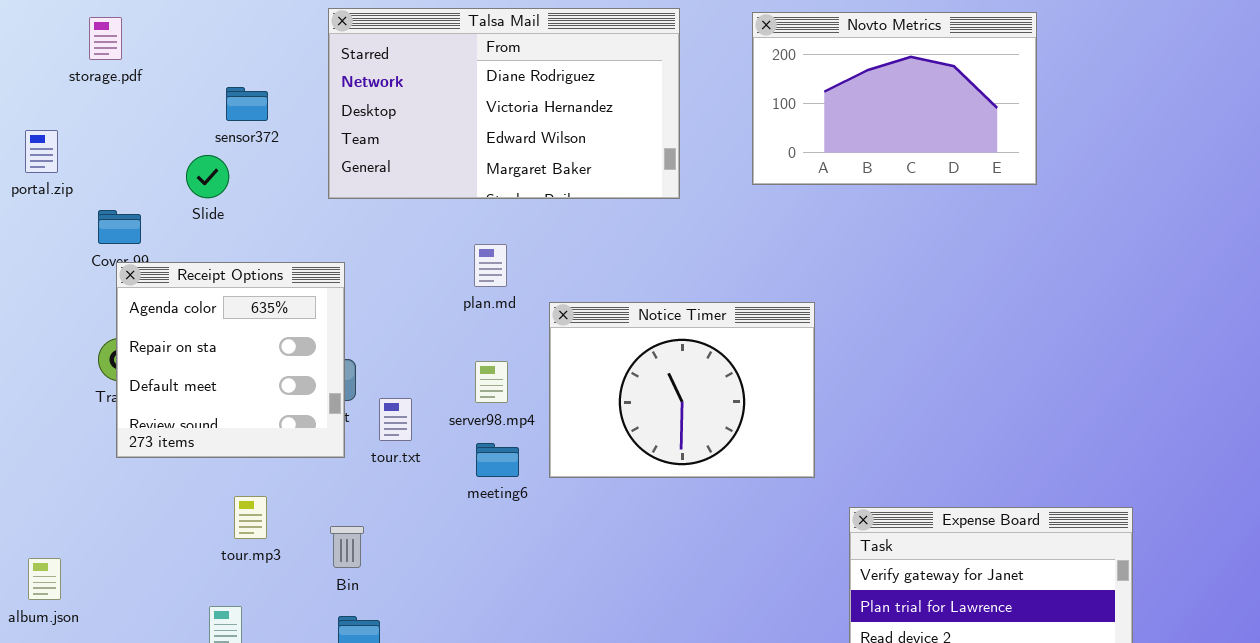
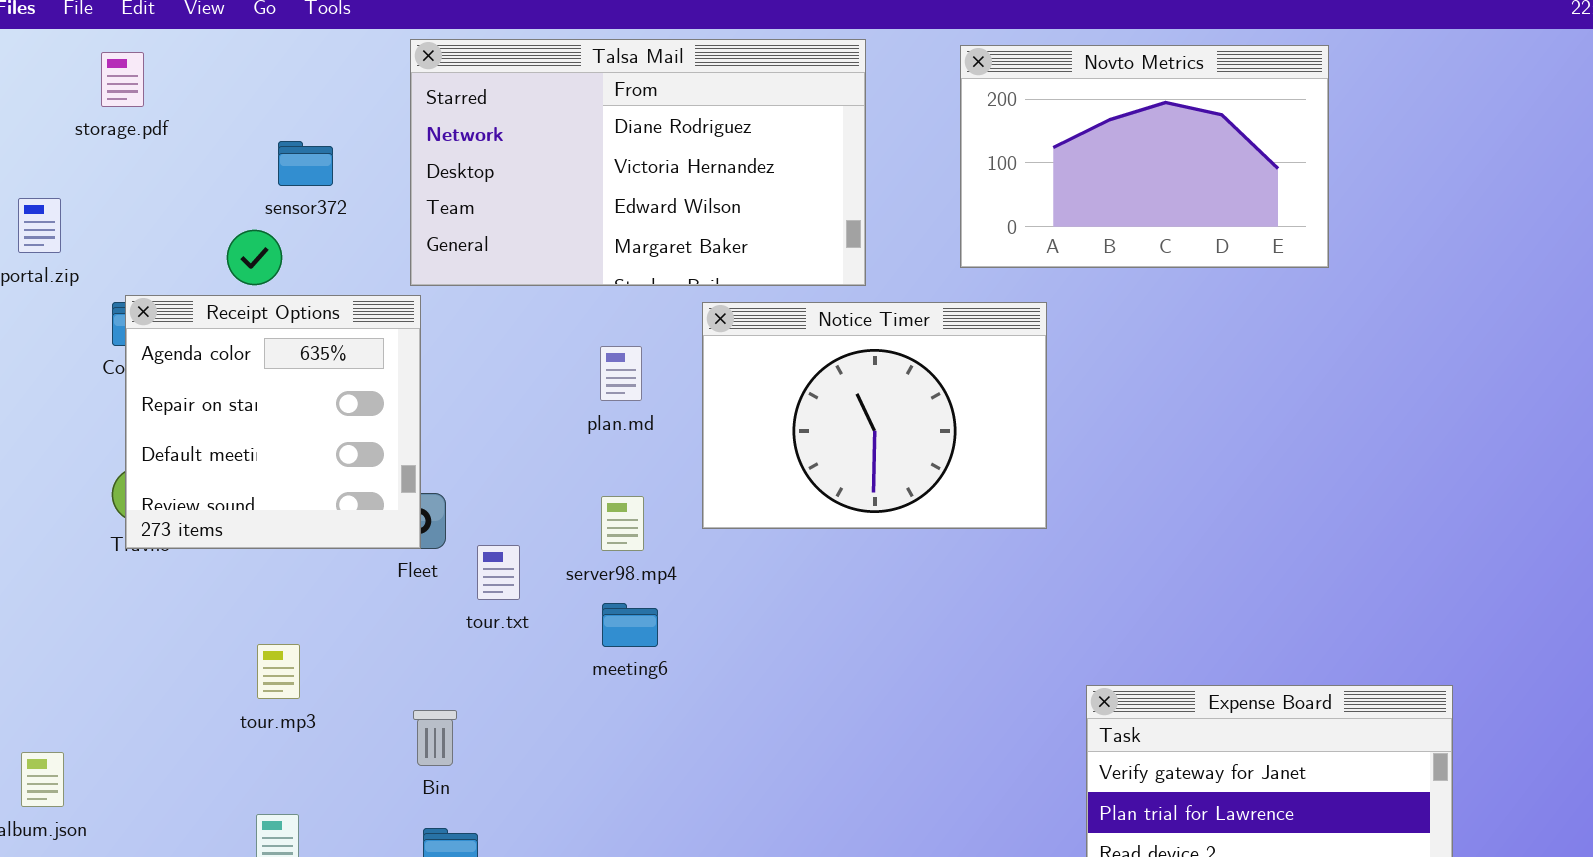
Receipt Options: [116,262,345,458] -> [125,295,421,549], moved
Notice Timer: [549,302,815,478] -> [702,302,1047,529], moved
tour.mp3: [234,496,267,539] -> [257,644,300,699], moved

